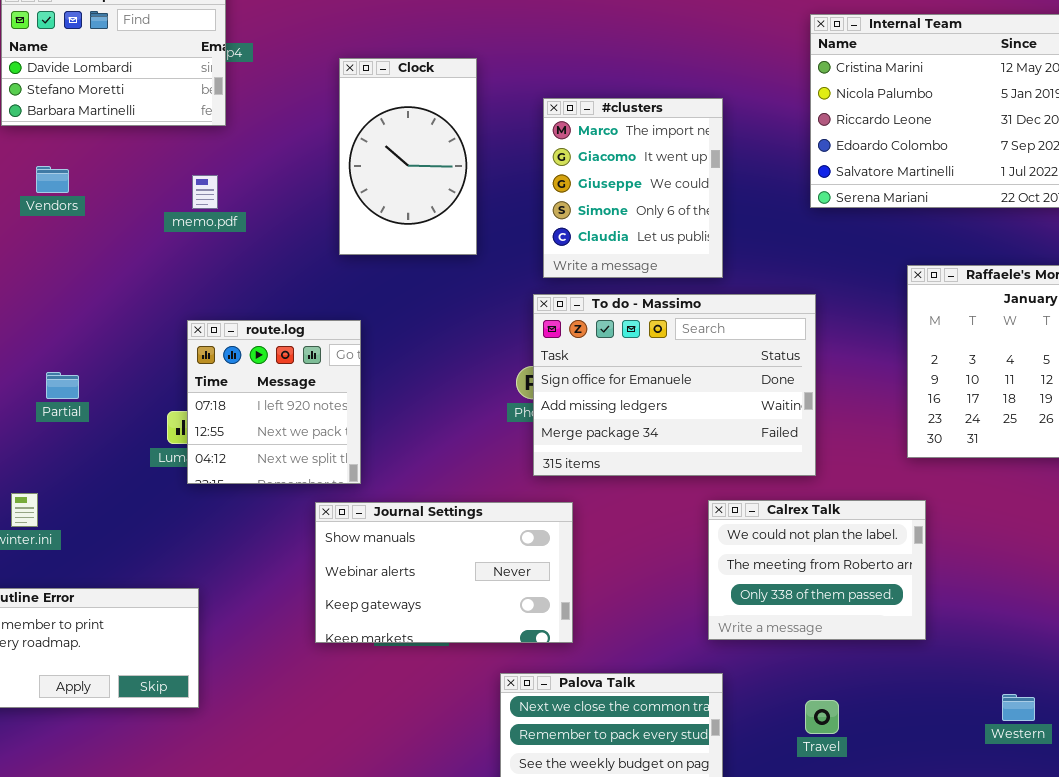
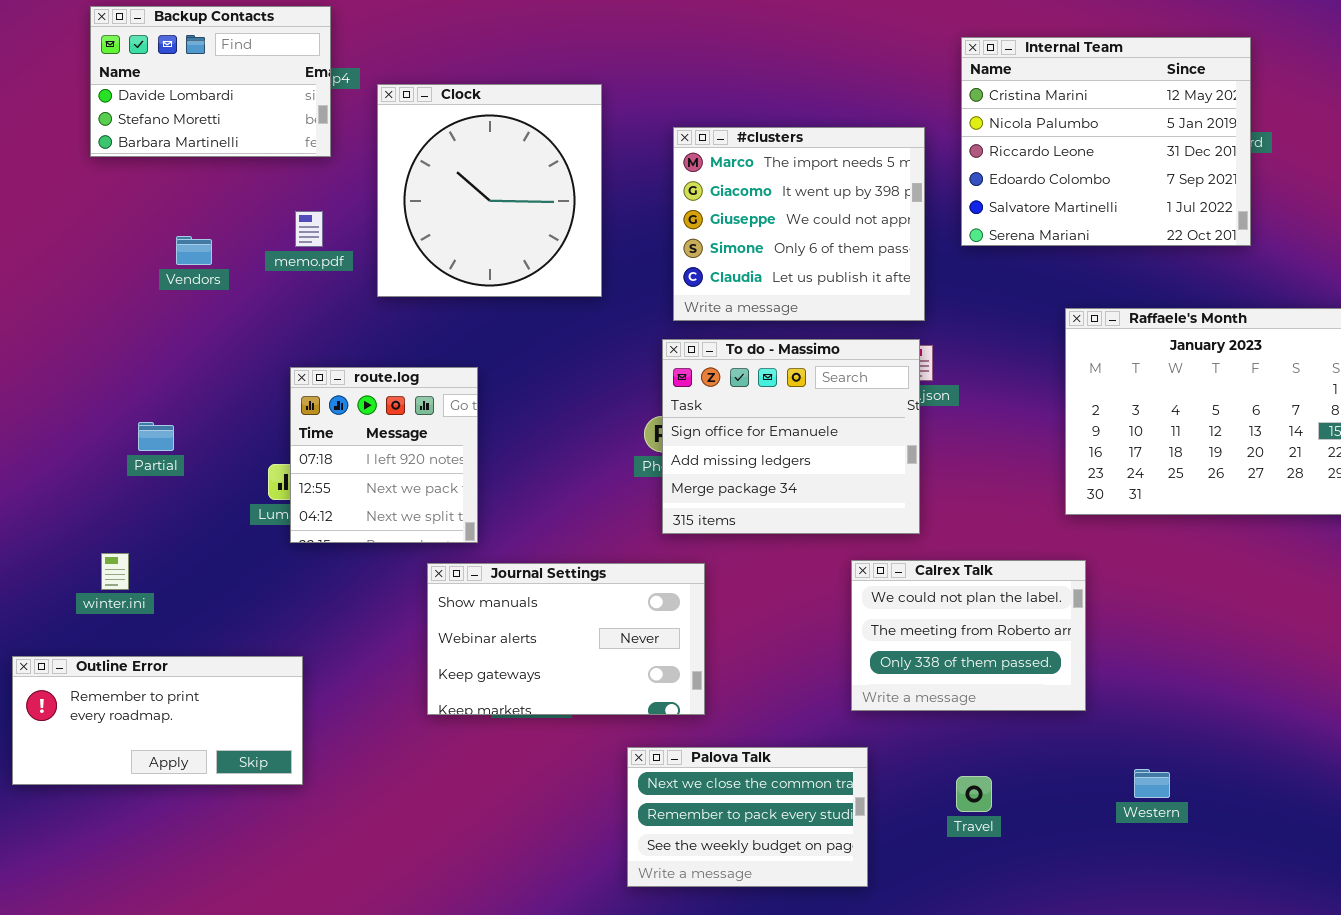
Clock: [339,58,477,255] -> [377,84,602,297], resized
#clusters: [543,98,723,278] -> [673,127,925,321], resized
Vendors: [36,166,69,193] -> [176,236,212,265], moved
To do - Massimo: [533,294,816,476] -> [662,339,920,534], resized
Western: [1002,694,1035,721] -> [1134,769,1170,798], moved

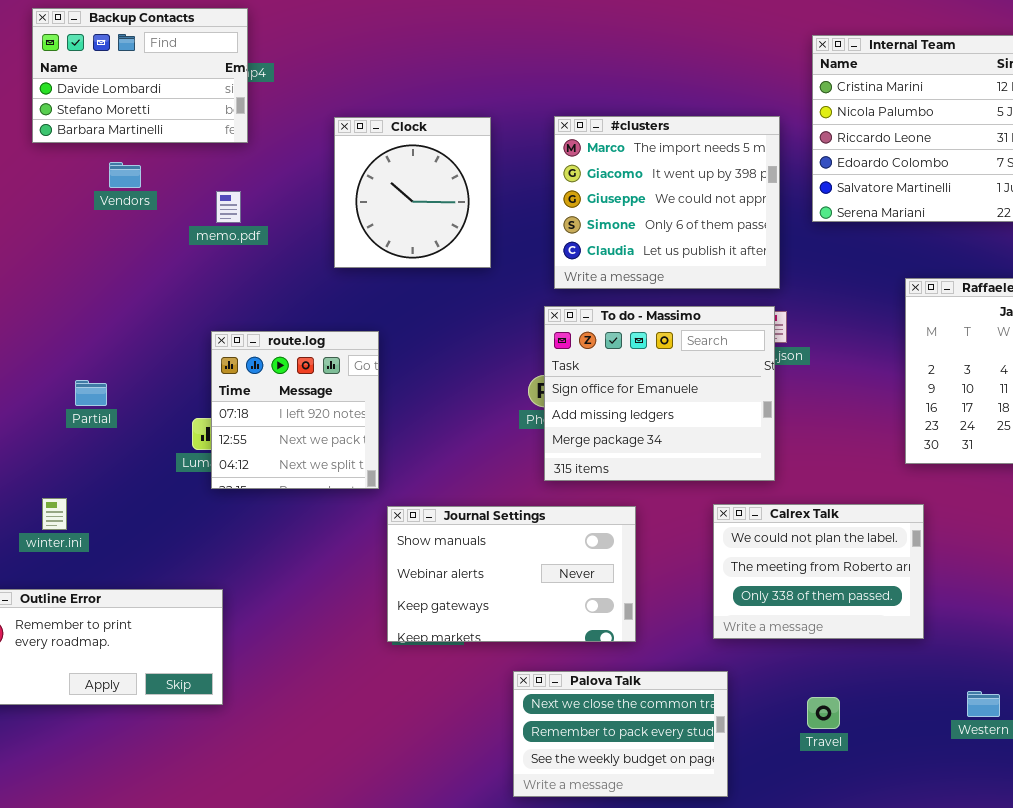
Clock: [377,84,602,297] -> [334,117,491,268], resized
Vendors: [176,236,212,265] -> [109,162,141,188], moved
Journal Settings: [427,563,705,715] -> [387,506,636,642], moved

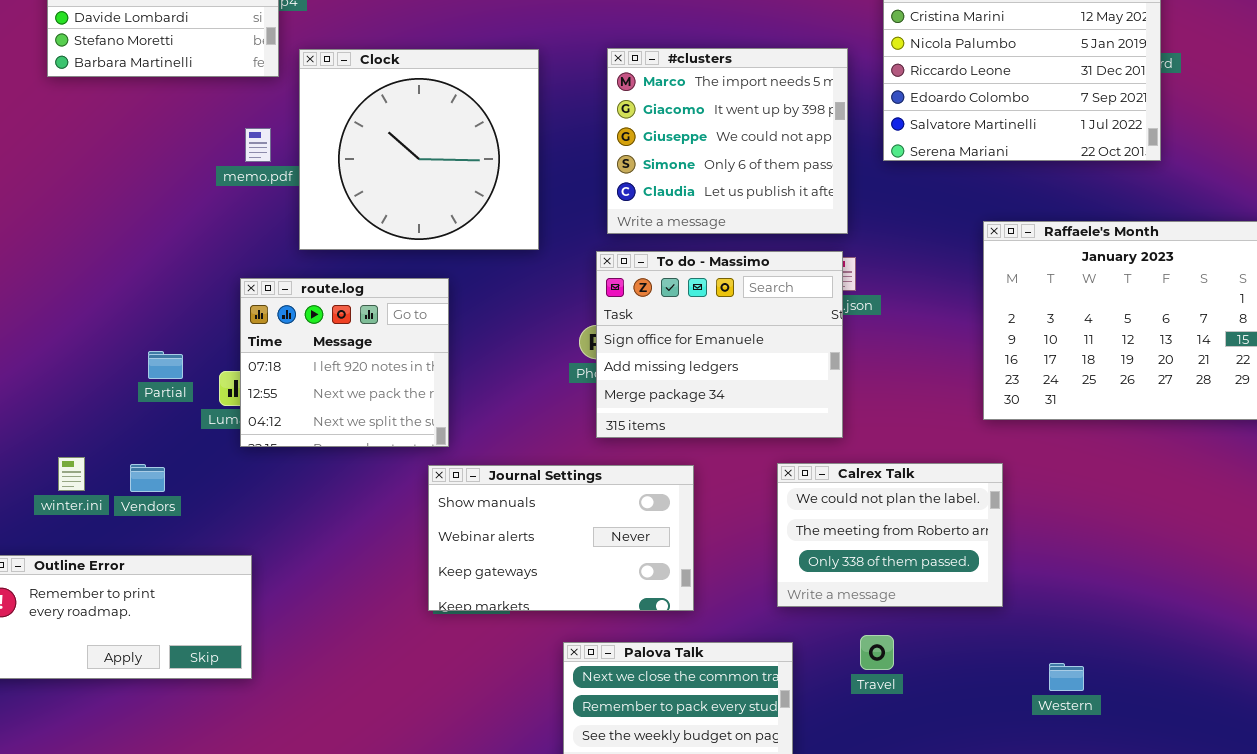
Clock: [334,117,491,268] -> [299,49,539,250], resized
Vendors: [109,162,141,188] -> [130,464,165,492], moved
route.log: [211,331,379,489] -> [240,278,449,447], resized
Partial: [75,380,107,406] -> [148,351,183,379], moved
Travel: [807,697,840,729] -> [860,635,894,670], moved

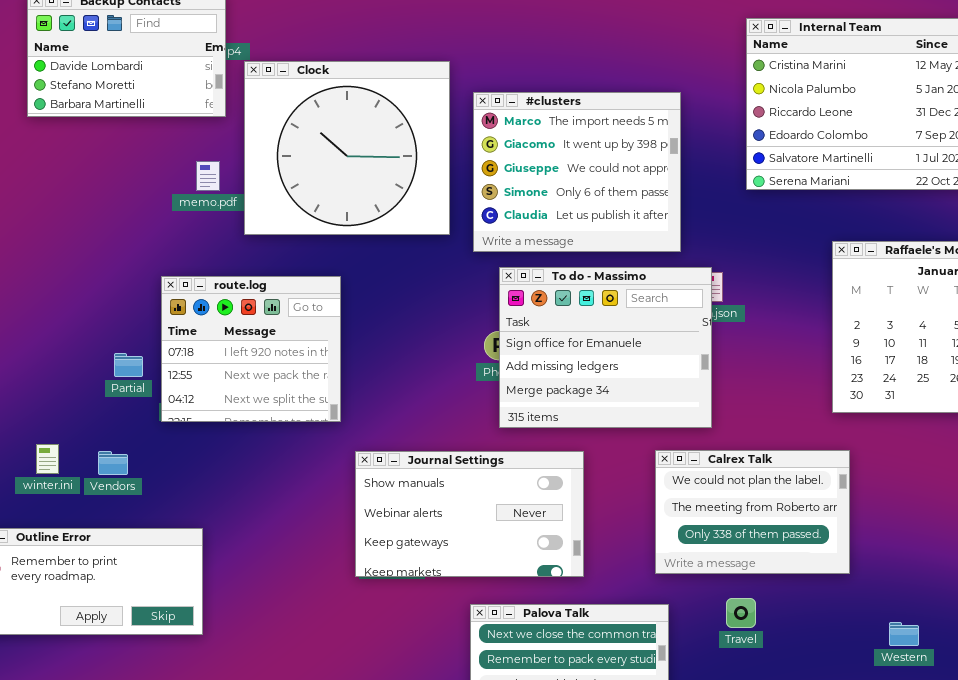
#clusters: [607,48,848,234] -> [473,92,681,252], moved
Clock: [299,49,539,250] -> [244,61,450,235], moved
route.log: [240,278,449,447] -> [161,276,341,422], moved

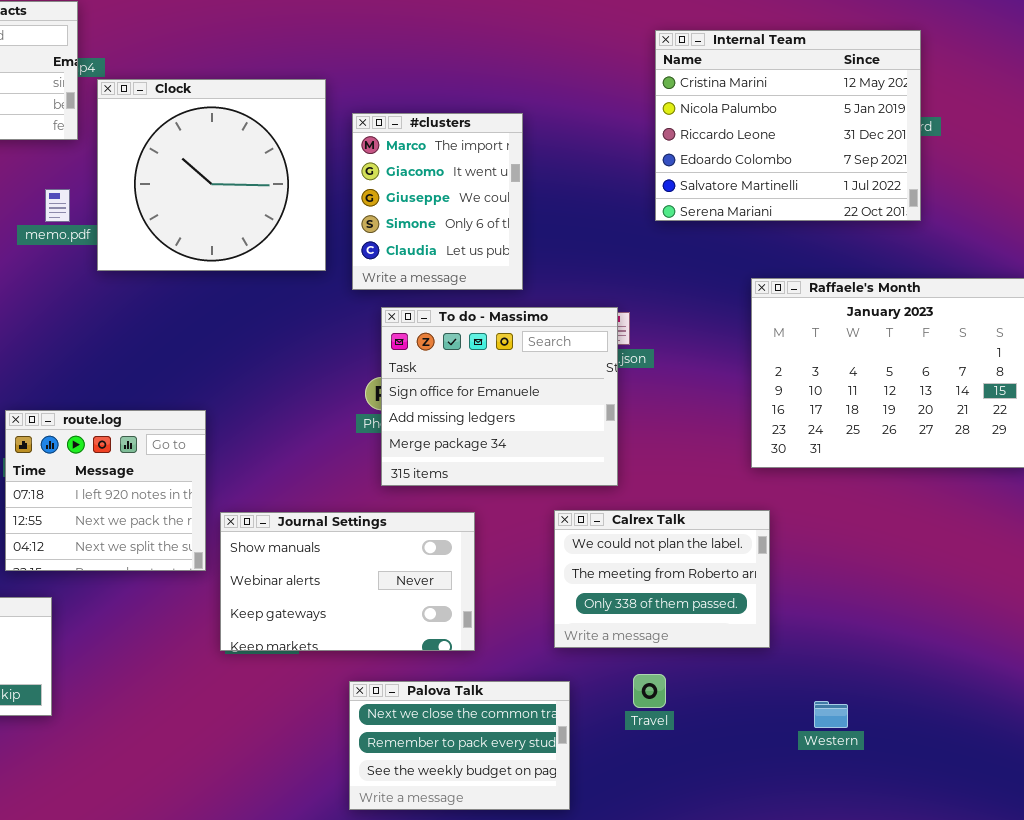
#clusters: [473,92,681,252] -> [352,113,523,290], resized
route.log: [161,276,341,422] -> [5,410,206,571], moved

